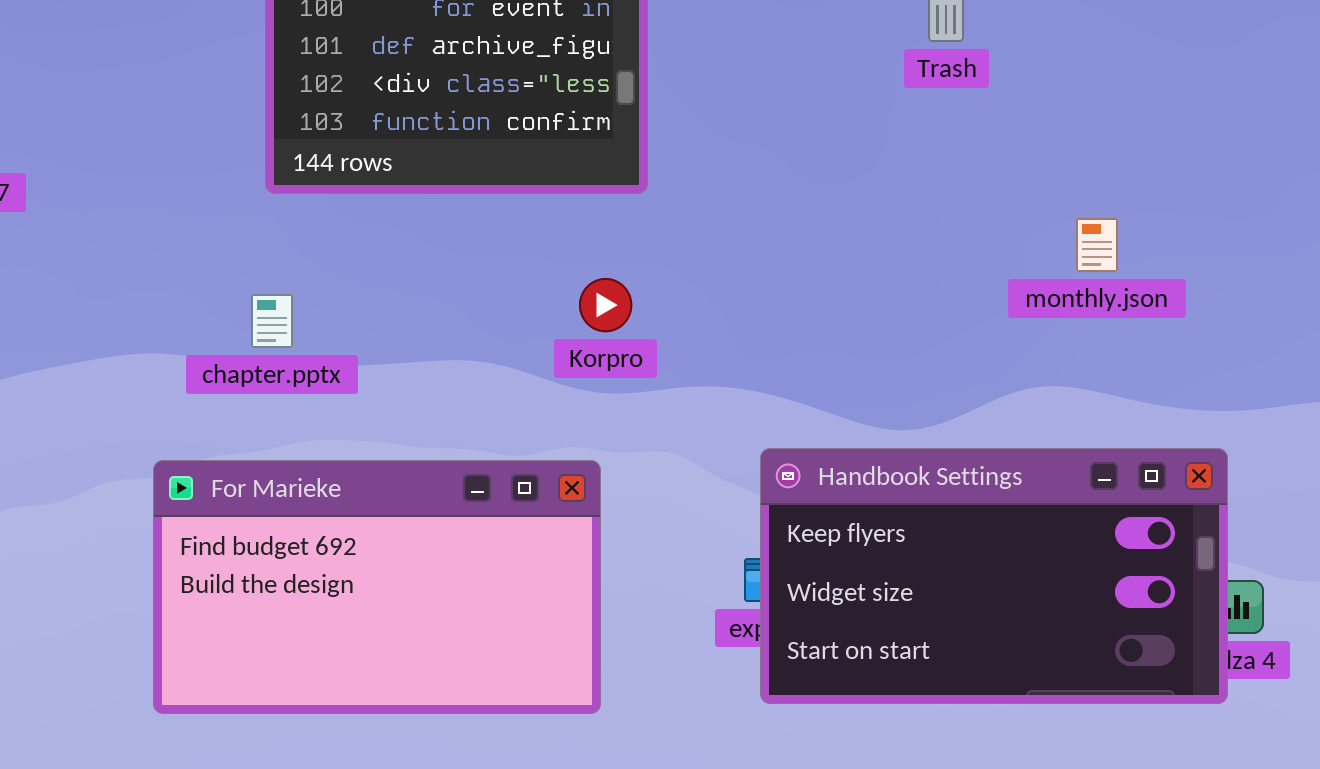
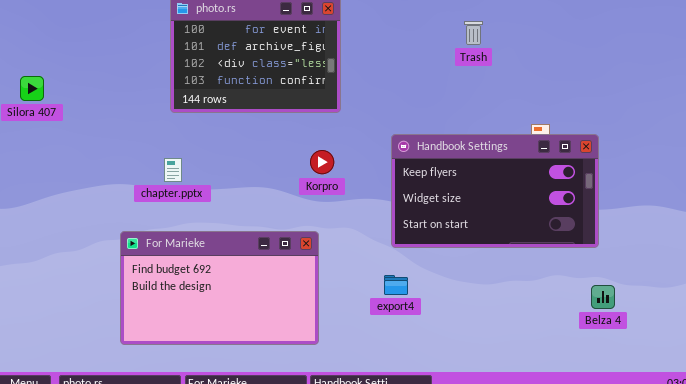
Handbook Settings: [760,448,1228,704] -> [391,134,599,248], moved

